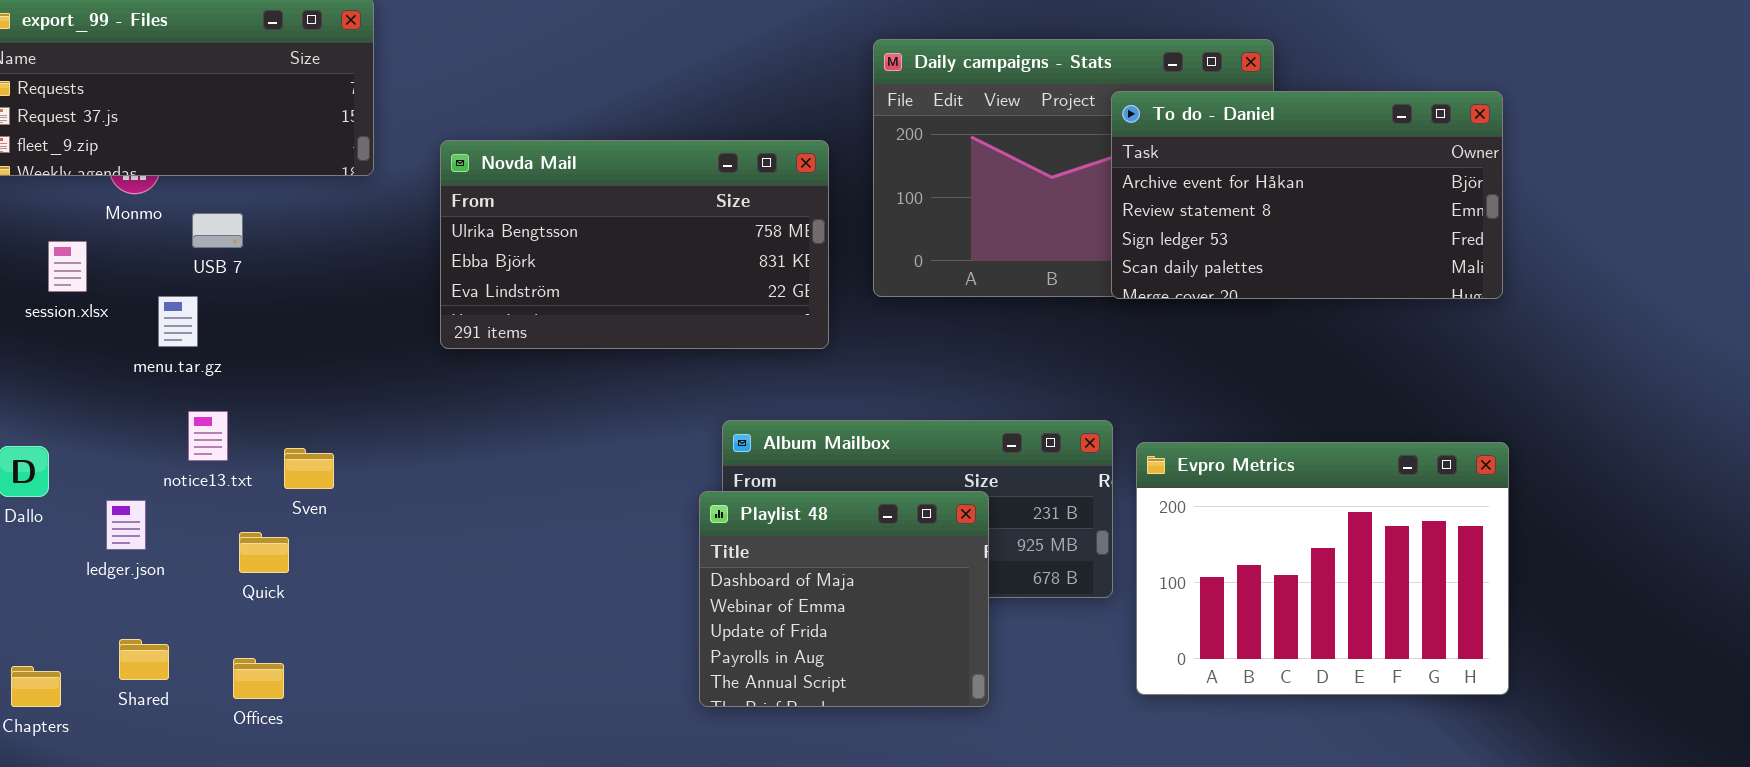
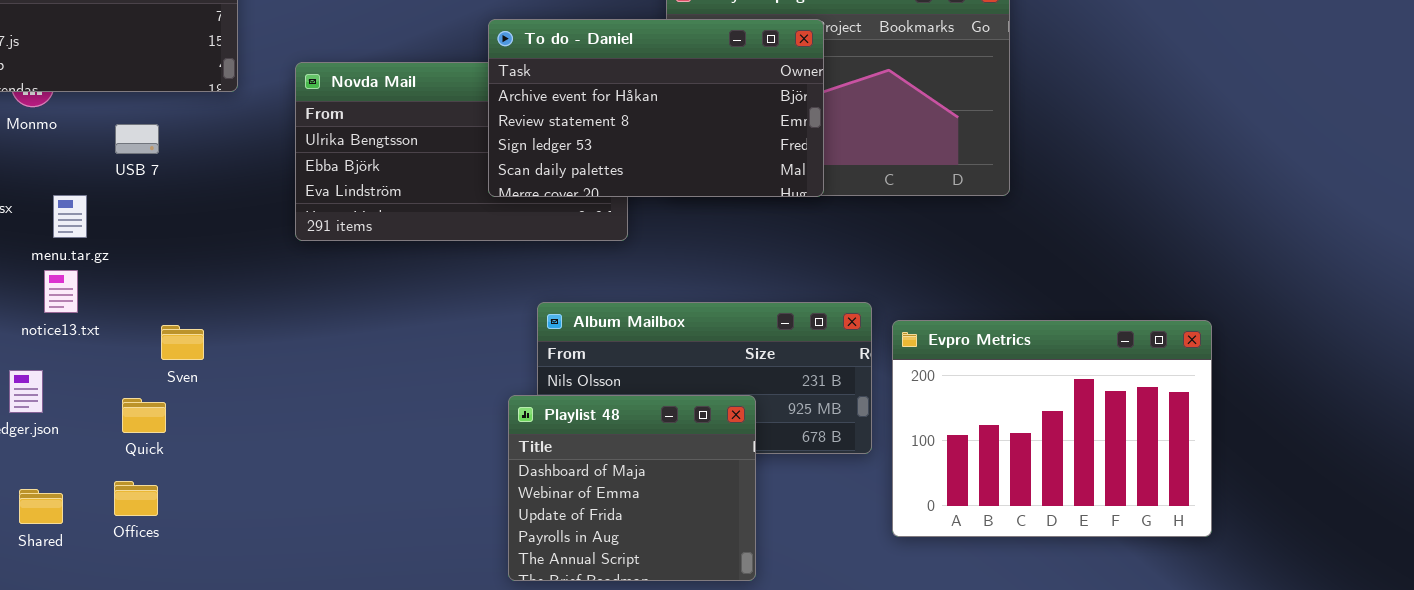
To do - Daniel: [1111,91,1503,299] -> [488,19,824,197], moved
USB 7: [192,213,243,248] -> [115,124,159,154], moved
notice13.txt: [188,411,228,461] -> [44,270,78,313], moved
Playlist 48: [699,491,989,707] -> [508,395,756,581], moved
Offices: [233,658,284,699] -> [114,481,158,516], moved

